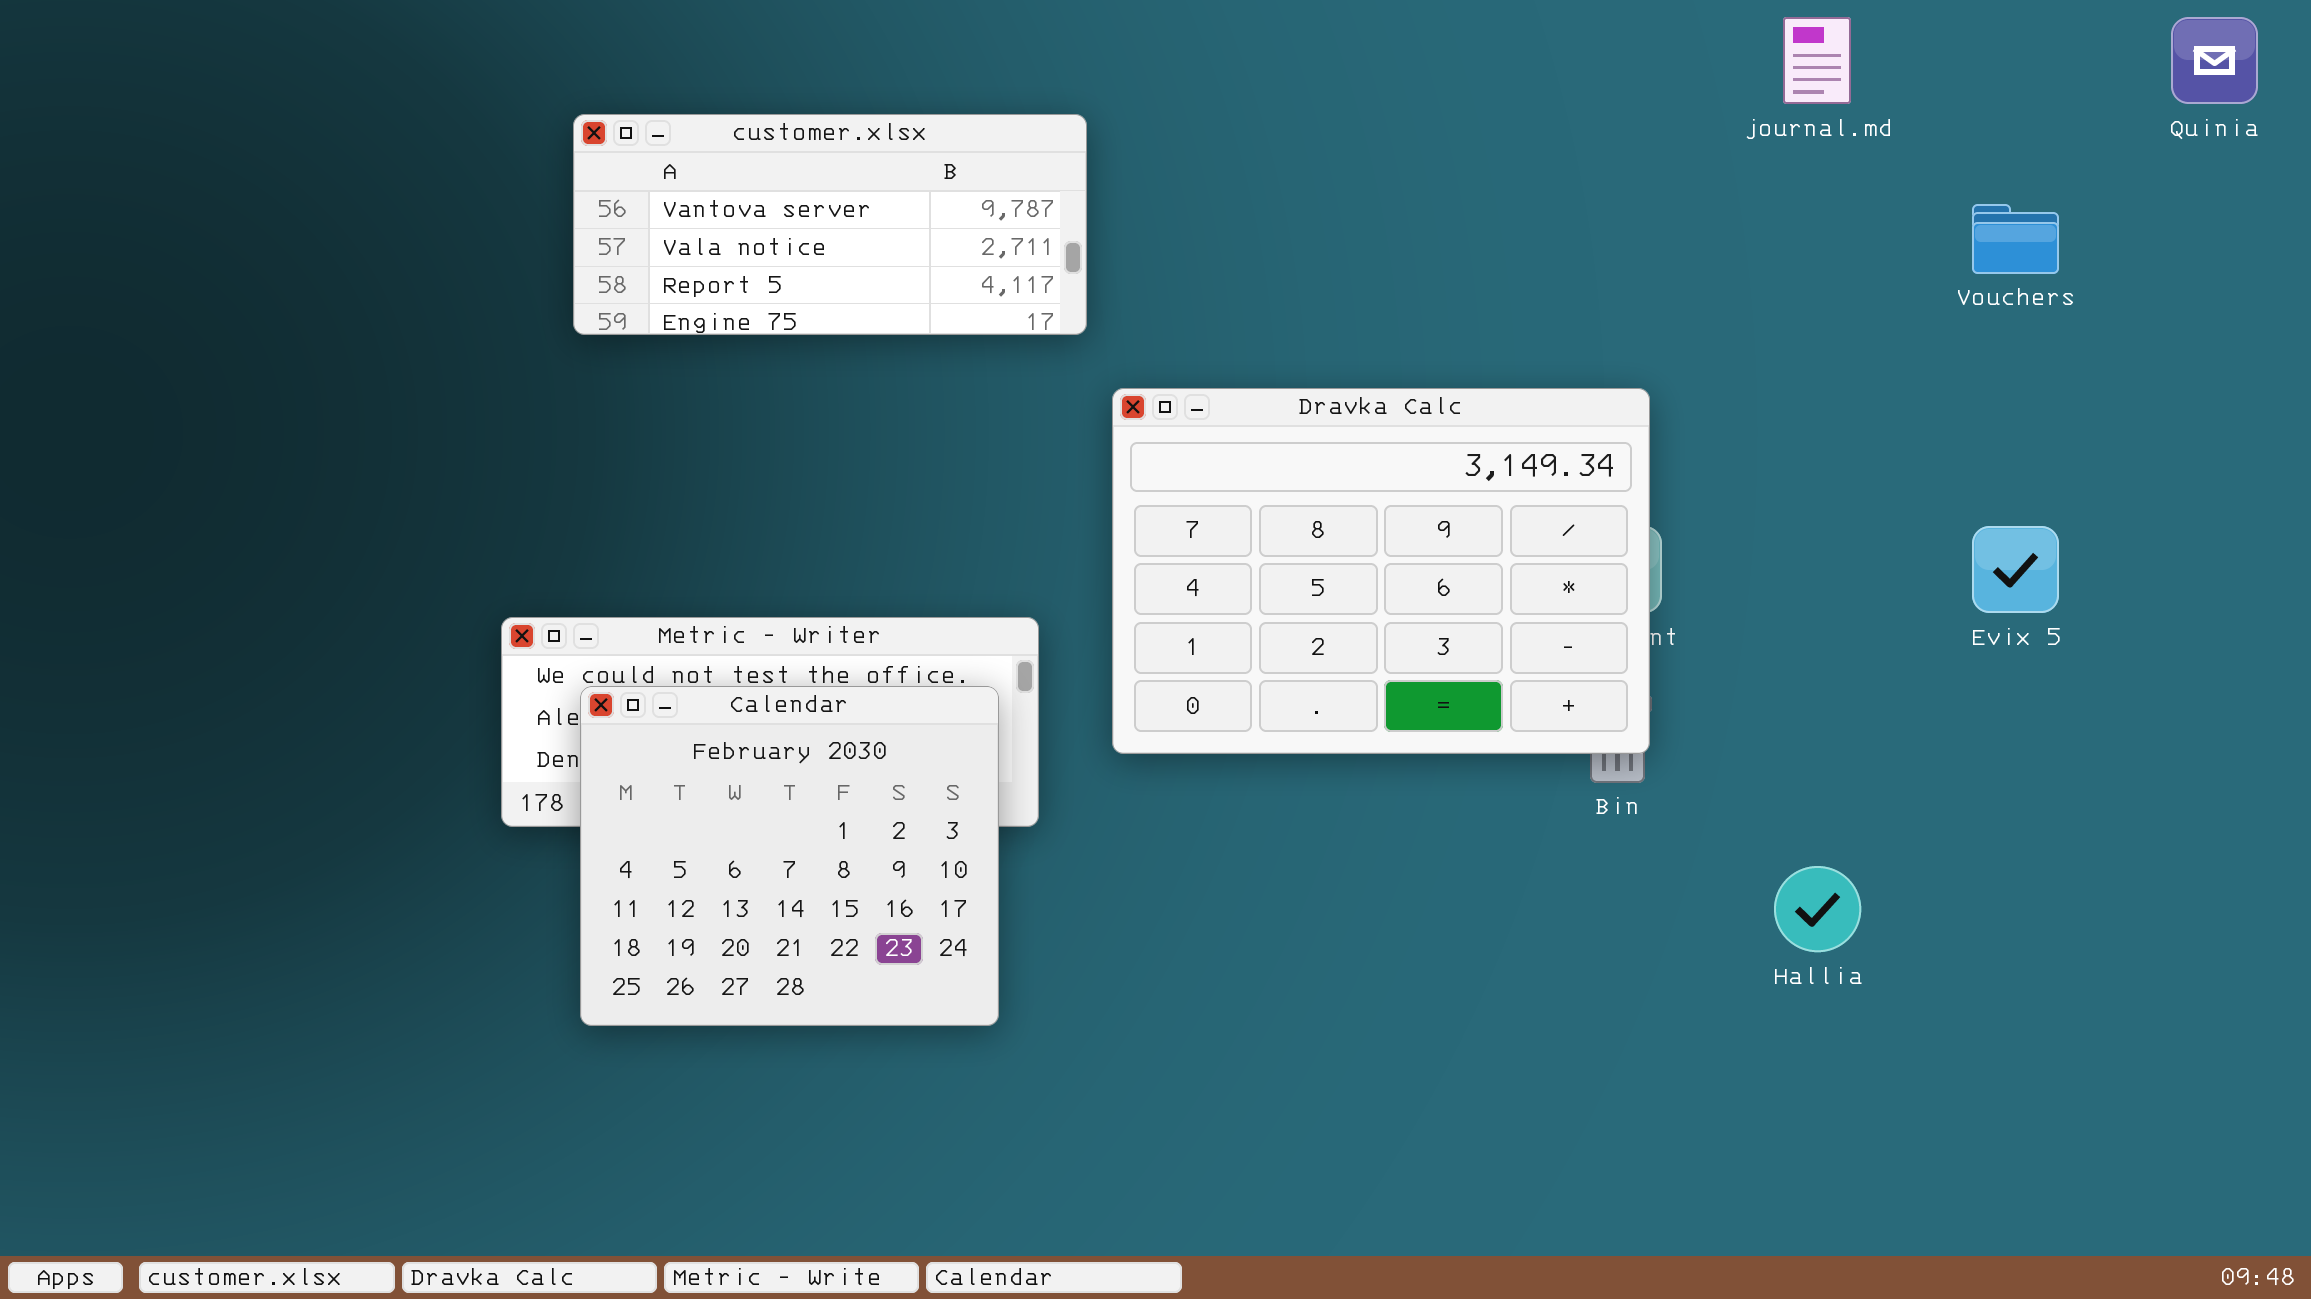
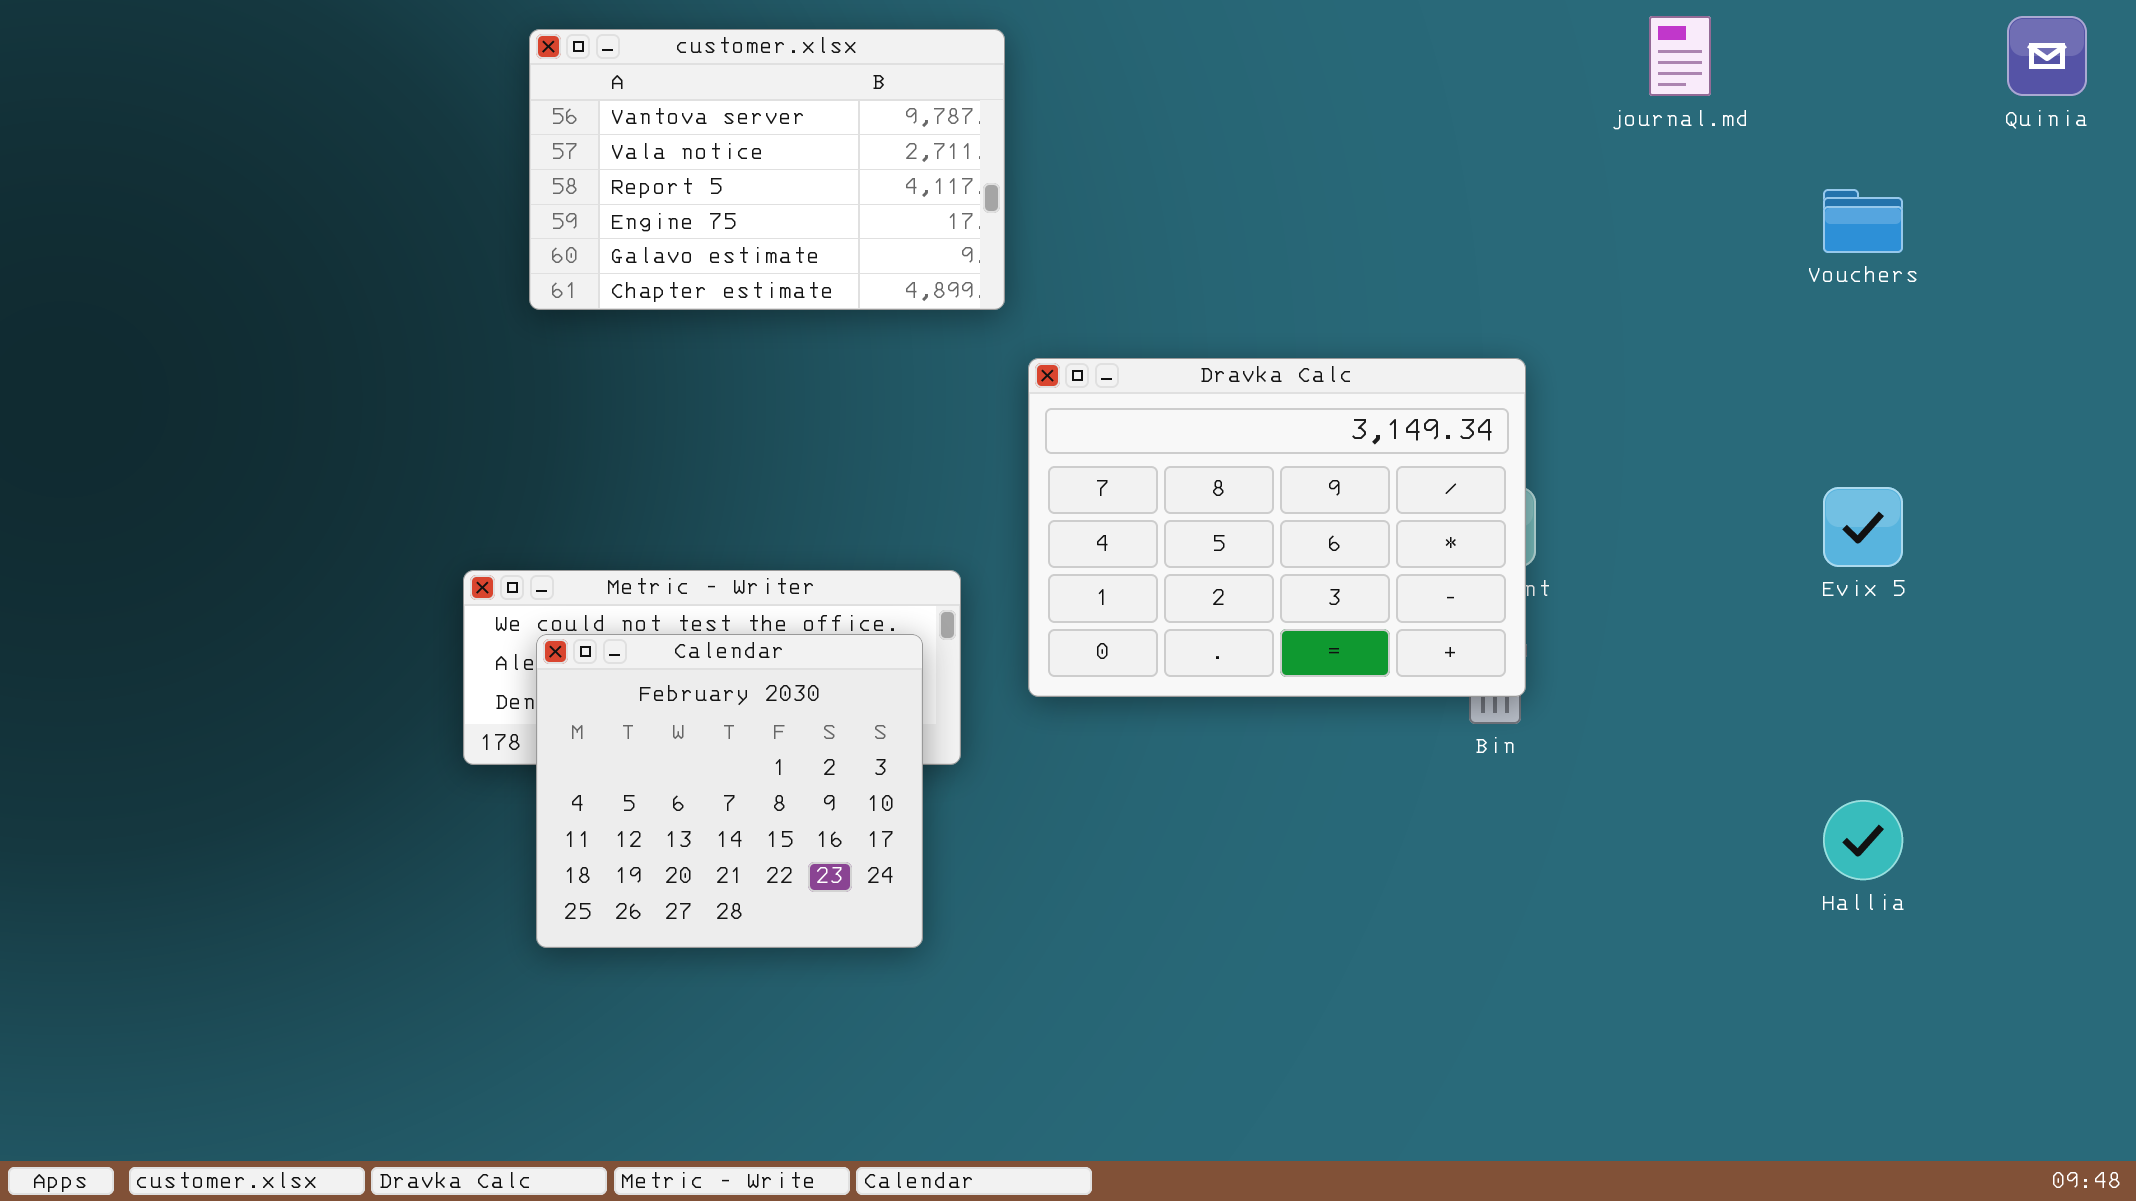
customer.xlsx: [573,114,1087,335] -> [529,29,1005,310], resized
Hallia: [1774,866,1861,952] -> [1823,800,1903,880], moved

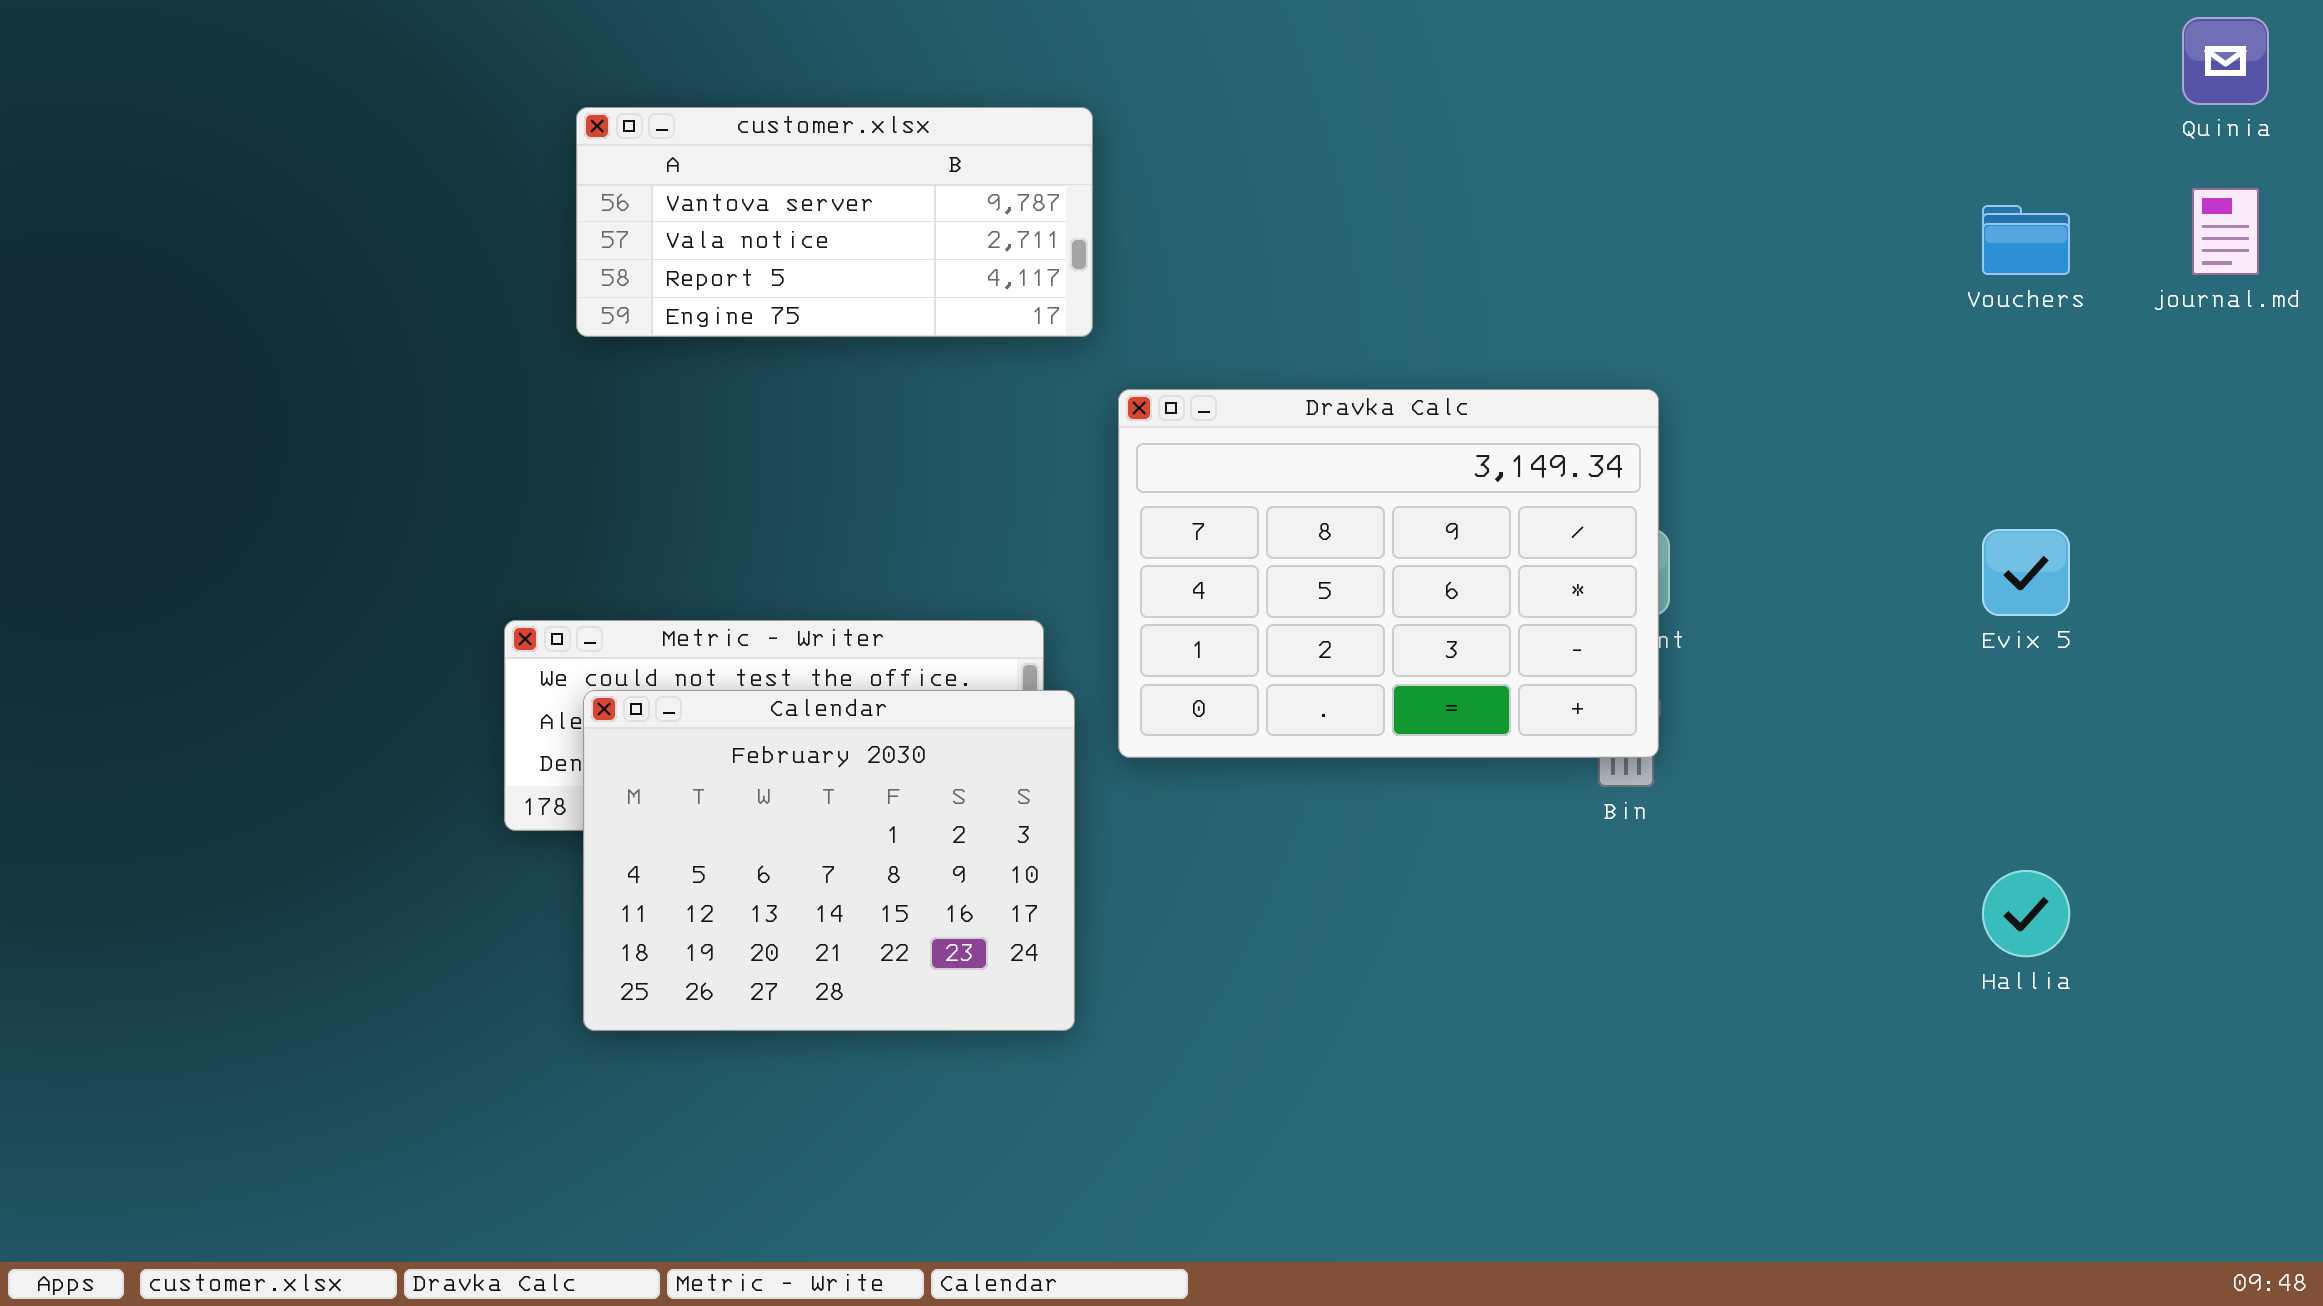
journal.md: [1649,16,1711,96] -> [2192,188,2259,275], moved
customer.xlsx: [529,29,1005,310] -> [576,107,1093,337], resized
Calendar: [536,634,923,948] -> [583,690,1075,1031], resized

